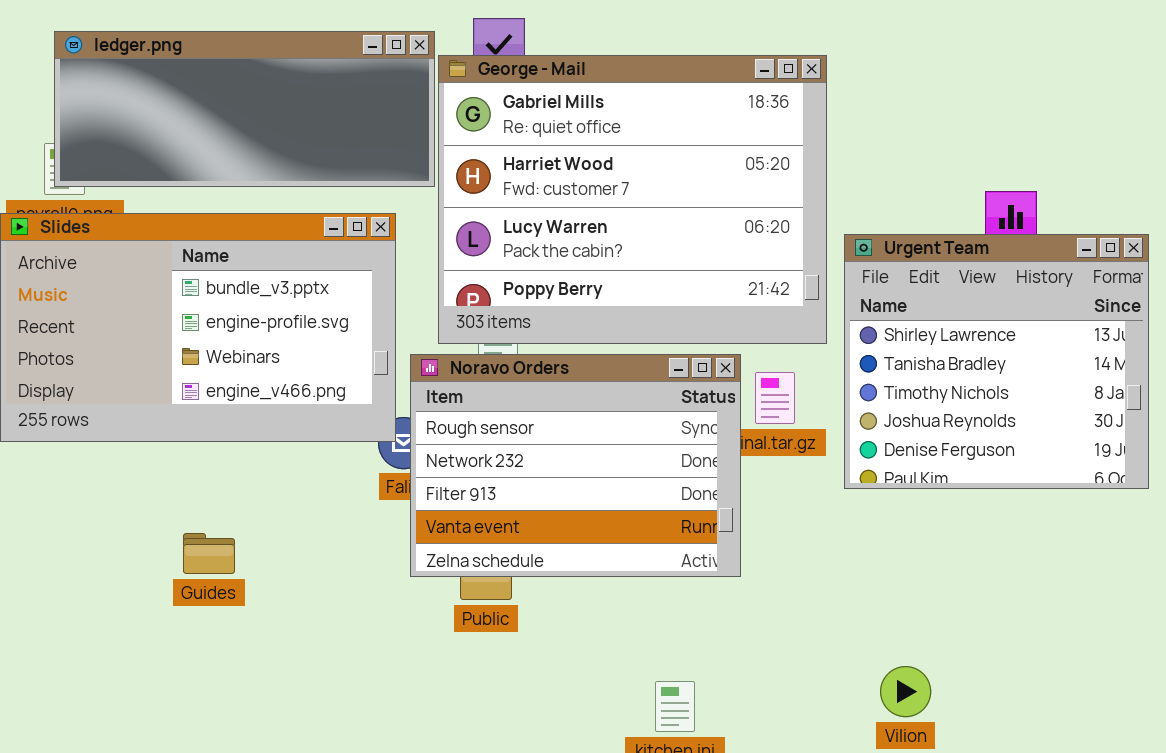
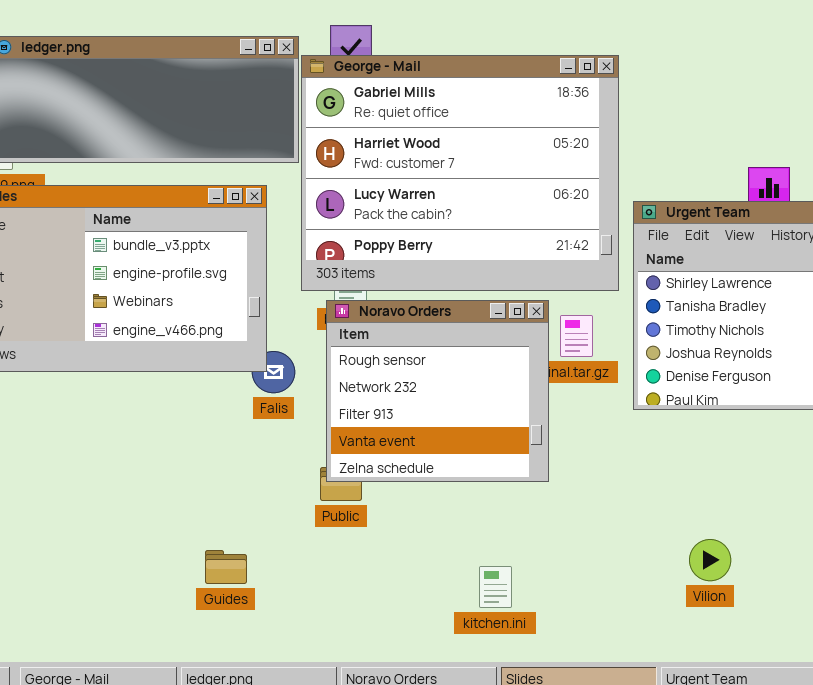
Noravo Orders: [410,354,741,577] -> [326,300,549,482], resized
Guides: [183,533,235,574] -> [205,550,247,584], moved
Vilion: [880,666,931,717] -> [689,539,731,581], moved

